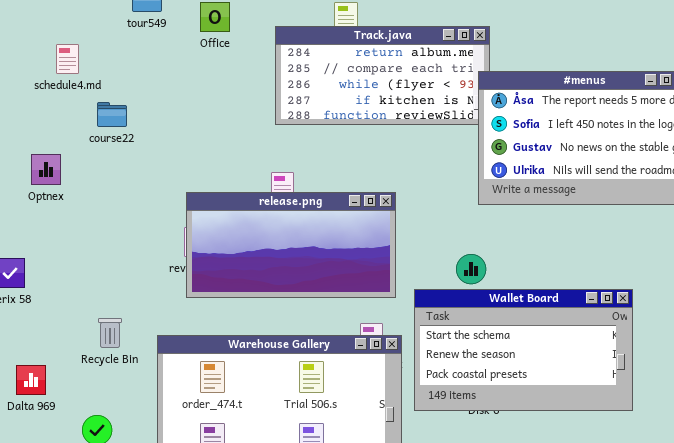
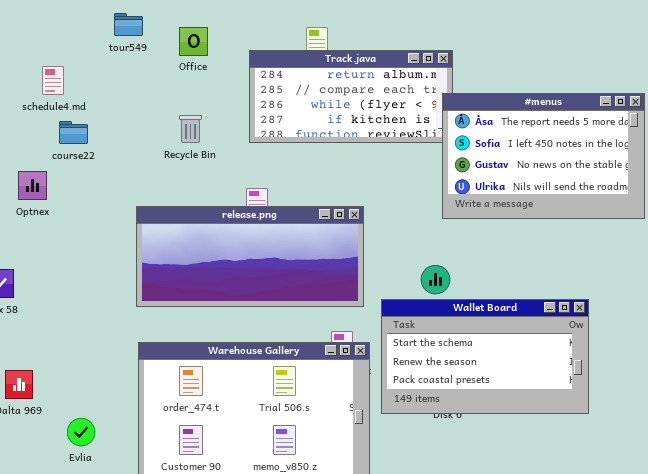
course22: [97,102,127,127] -> [59,121,88,144], moved
release.png: [186,192,396,298] -> [136,206,364,307], resized
Recycle Bin: [98,318,122,348] -> [179,115,202,143], moved

